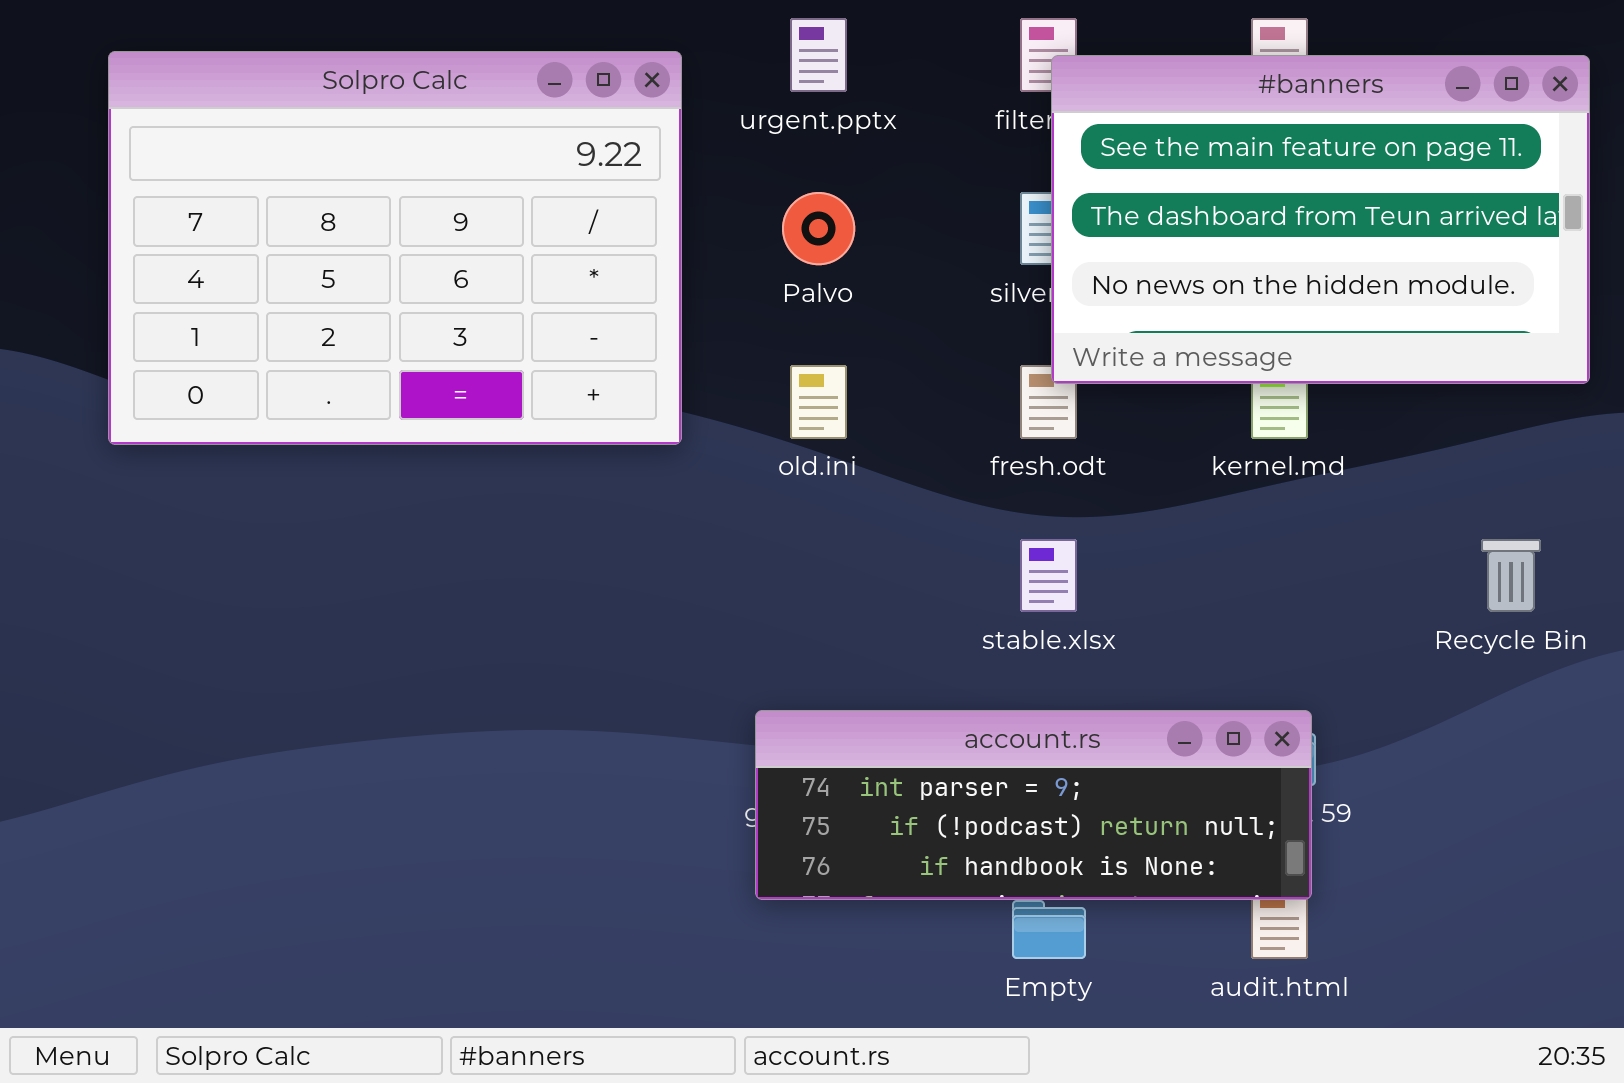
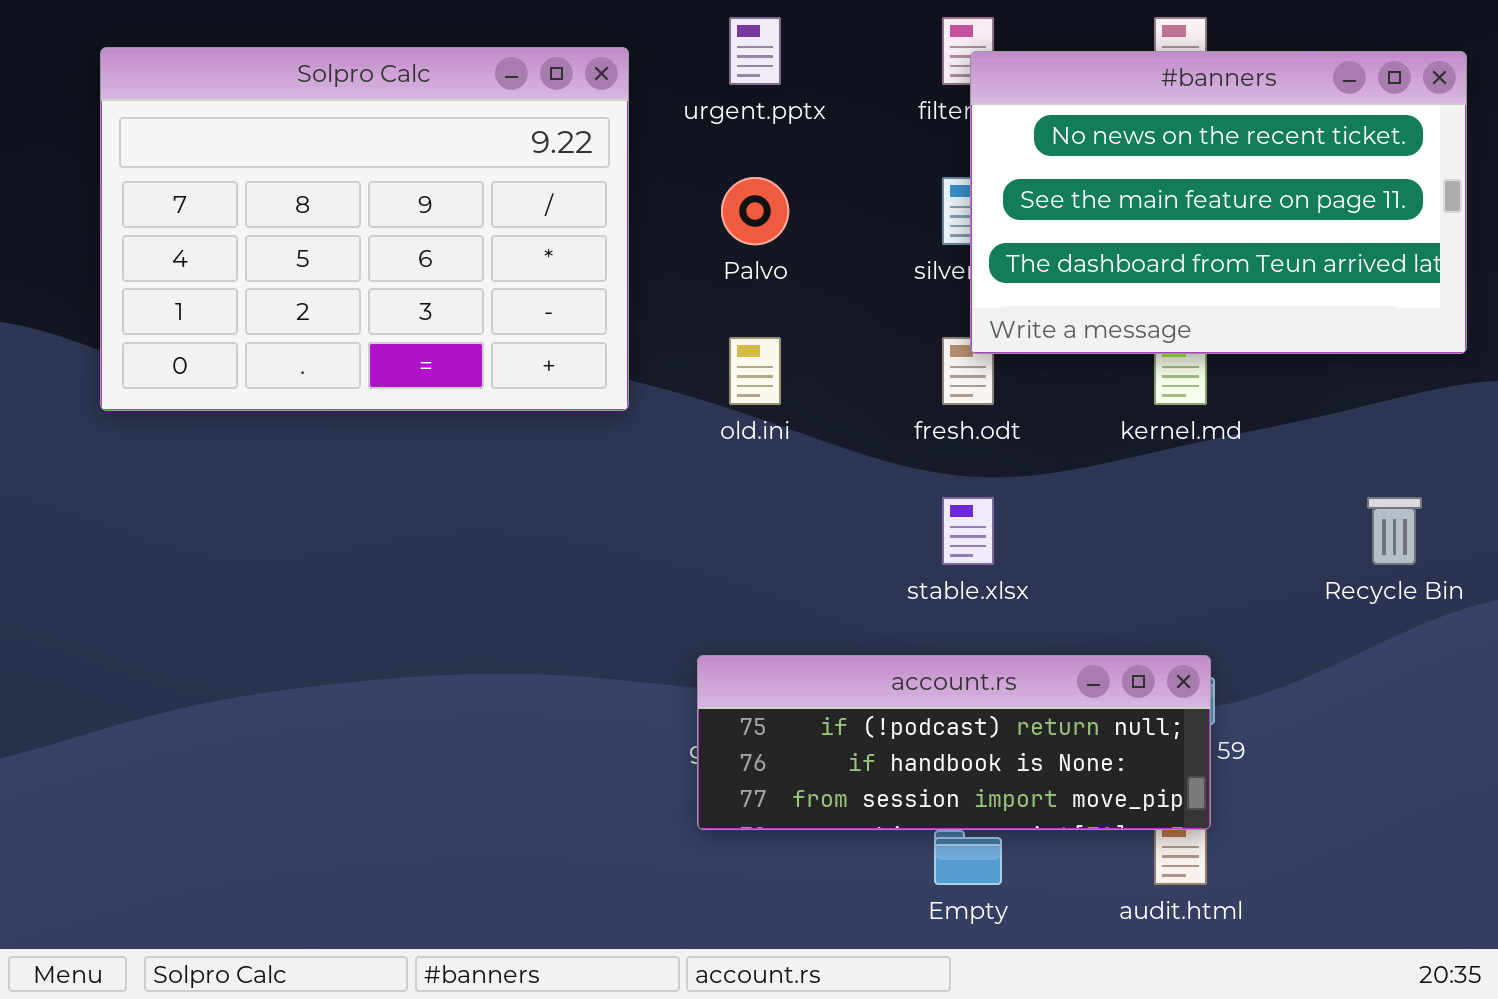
#banners: [1051,55,1590,384] -> [970,51,1467,354], scrolled up 1 row
account.rs: [755,710,1312,900] -> [697,655,1211,830], scrolled down 1 row

